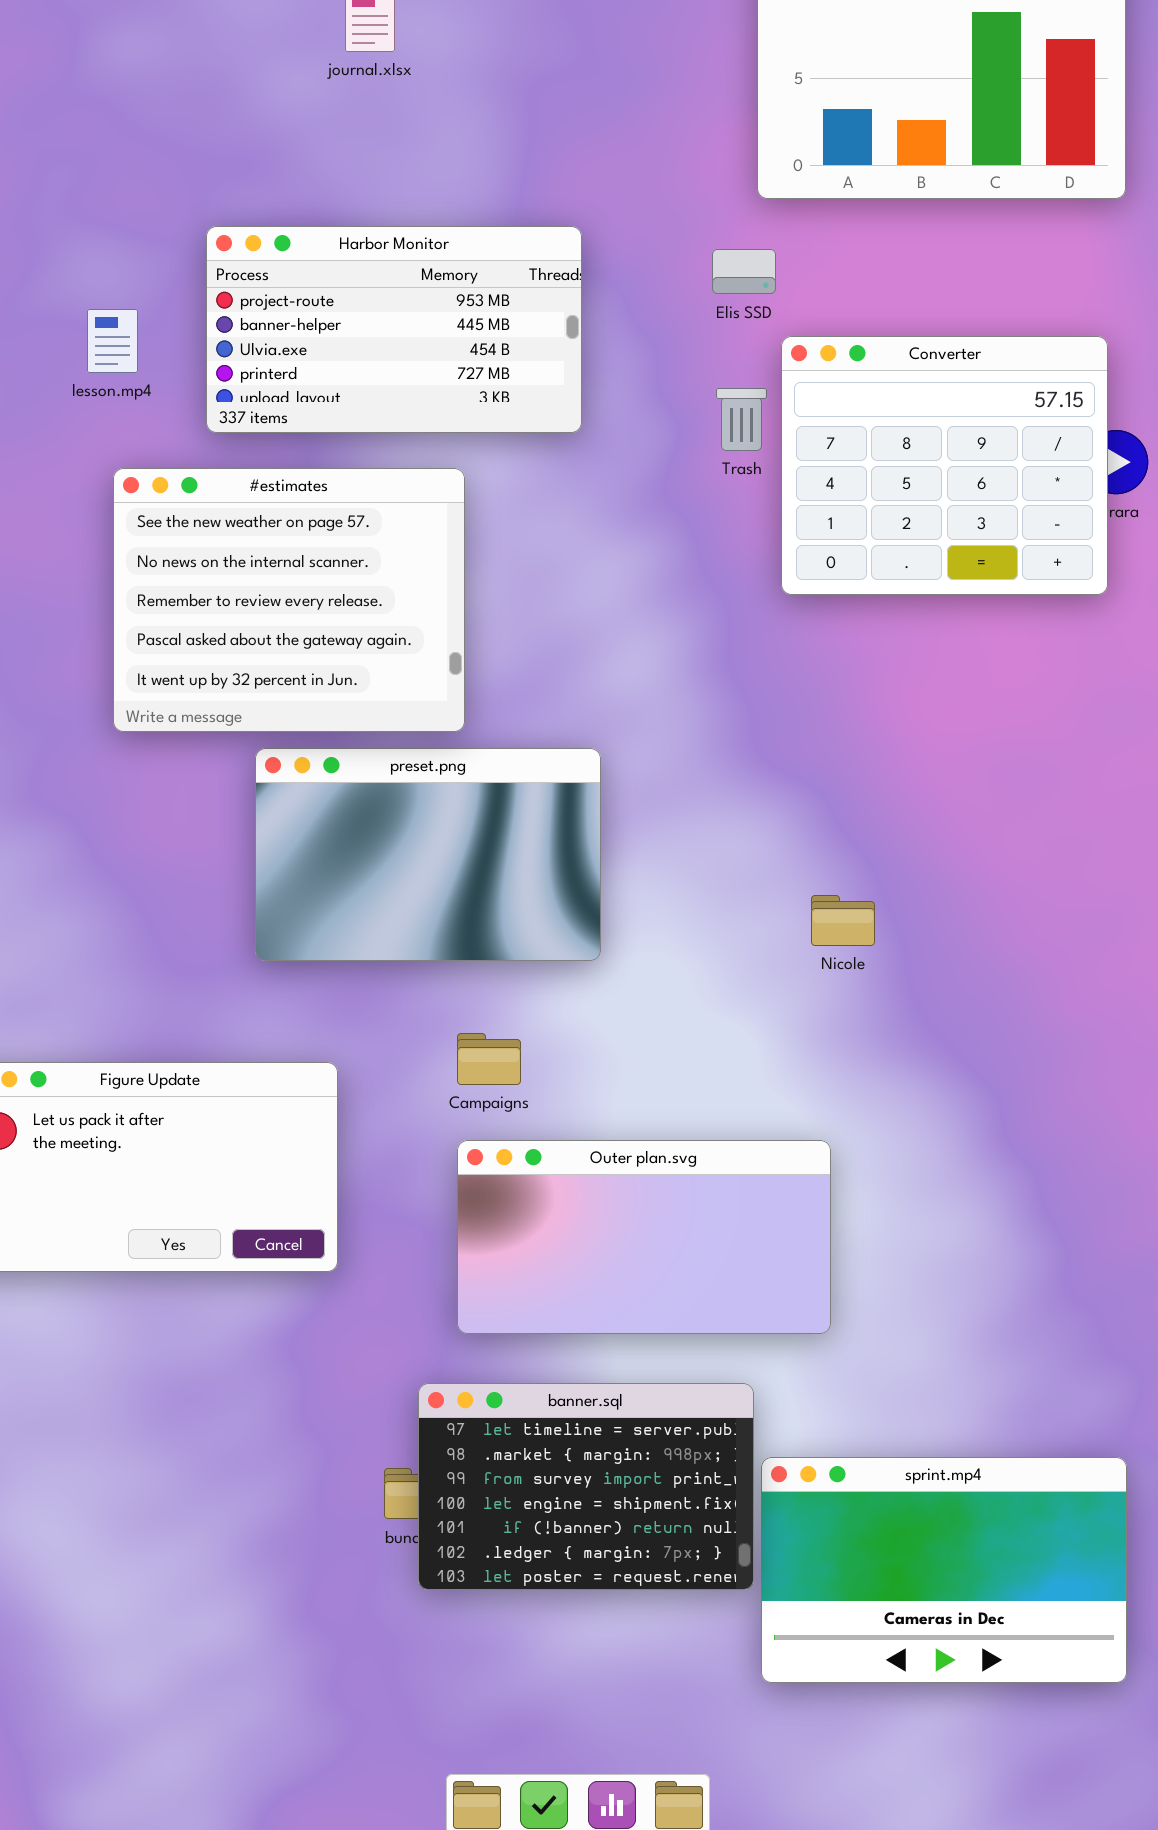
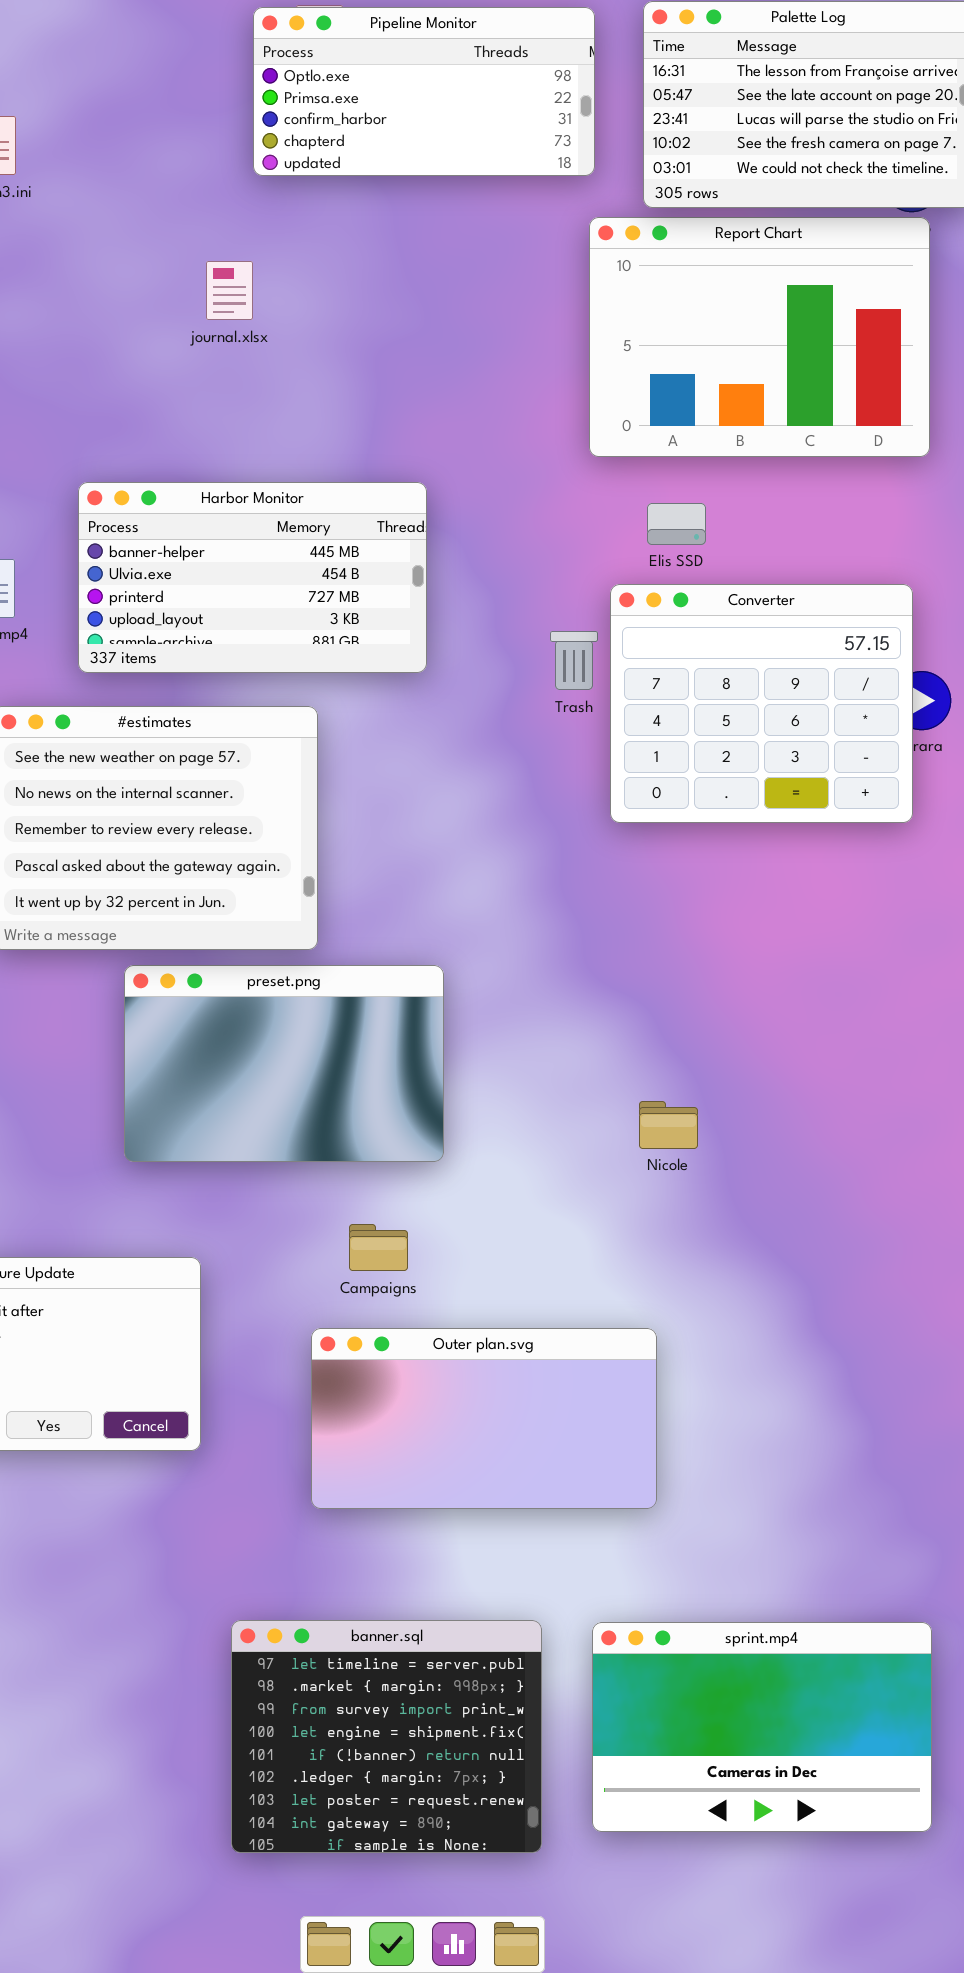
Harbor Monitor: [206,226,582,433] -> [78,482,427,673], scrolled down 1 row
Elis SSD: [712,249,776,294] -> [647,503,706,545], moved
Campaigns: [457,1033,521,1085] -> [349,1224,408,1271], moved
banner.sql: [418,1383,754,1590] -> [231,1620,542,1853], moved, resized

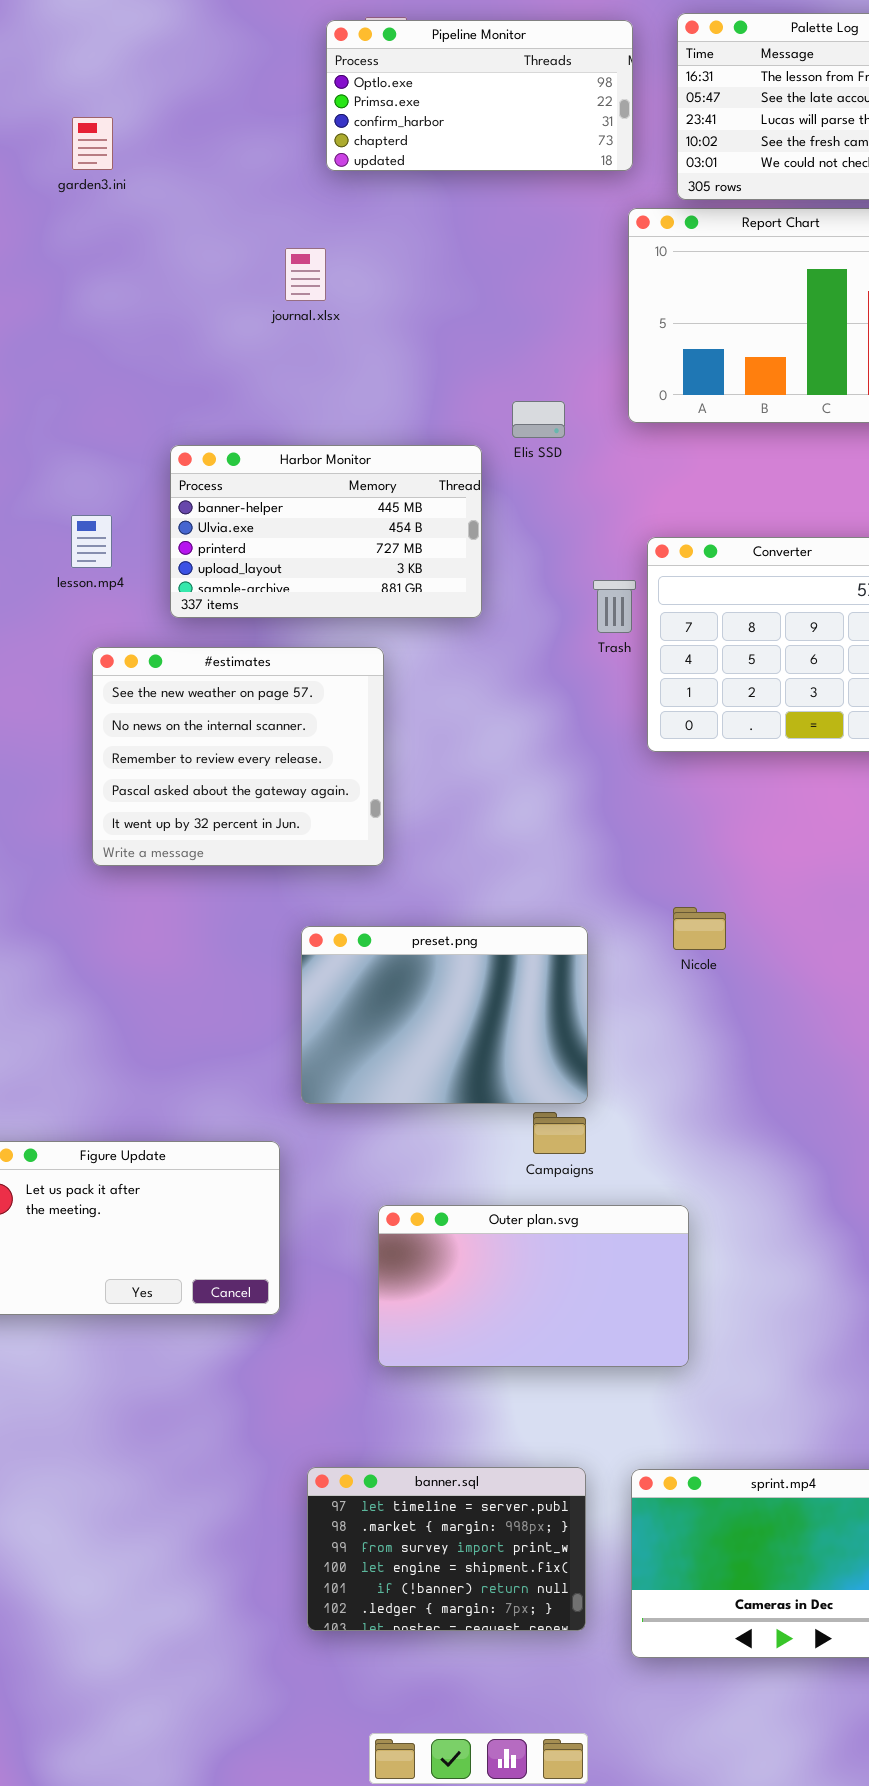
Elis SSD: [647,503,706,545] -> [512,401,565,438], moved
preset.png: [124,965,444,1162] -> [301,926,588,1104], moved
Nicole: [639,1101,698,1149] -> [673,907,726,950], moved
Campaigns: [349,1224,408,1271] -> [533,1112,586,1154], moved
banner.sql: [231,1620,542,1853] -> [307,1467,586,1631], resized

